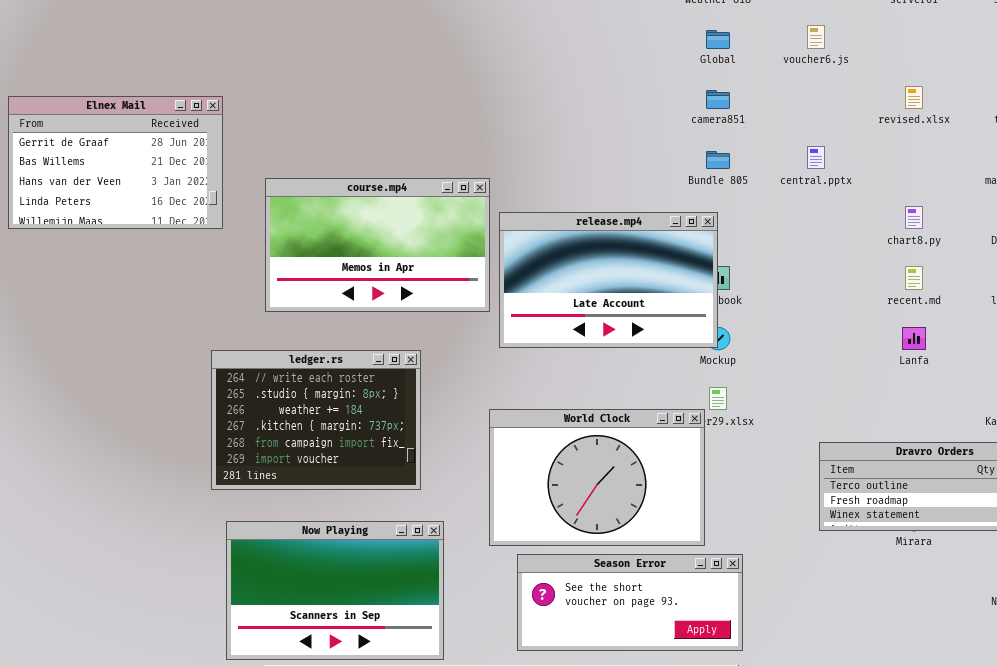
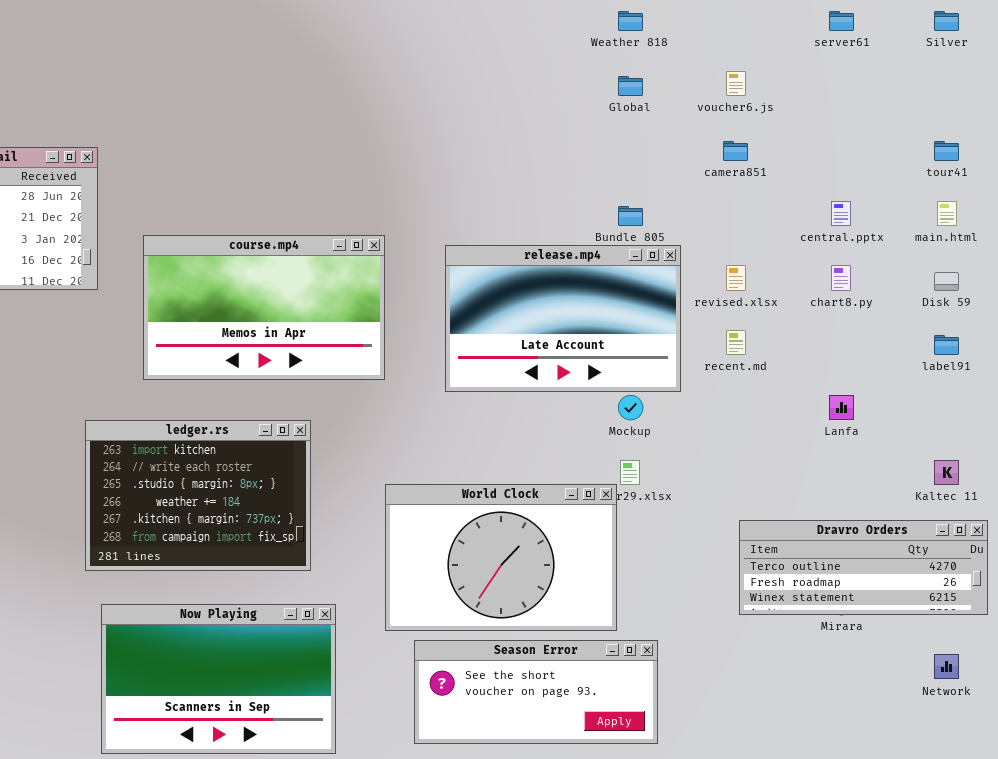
revised.xlsx: [905,86,923,109] -> [726,265,746,291], moved
camera851: [706,90,730,109] -> [723,141,748,161], moved
central.pptx: [807,146,825,169] -> [831,201,851,226], moved
release.mp4: [499,212,718,348] -> [445,245,681,392], moved
recent.md: [905,266,923,290] -> [726,330,746,355], moved
ledger.rs: [211,350,421,490] -> [85,420,311,571], scrolled up 1 row

